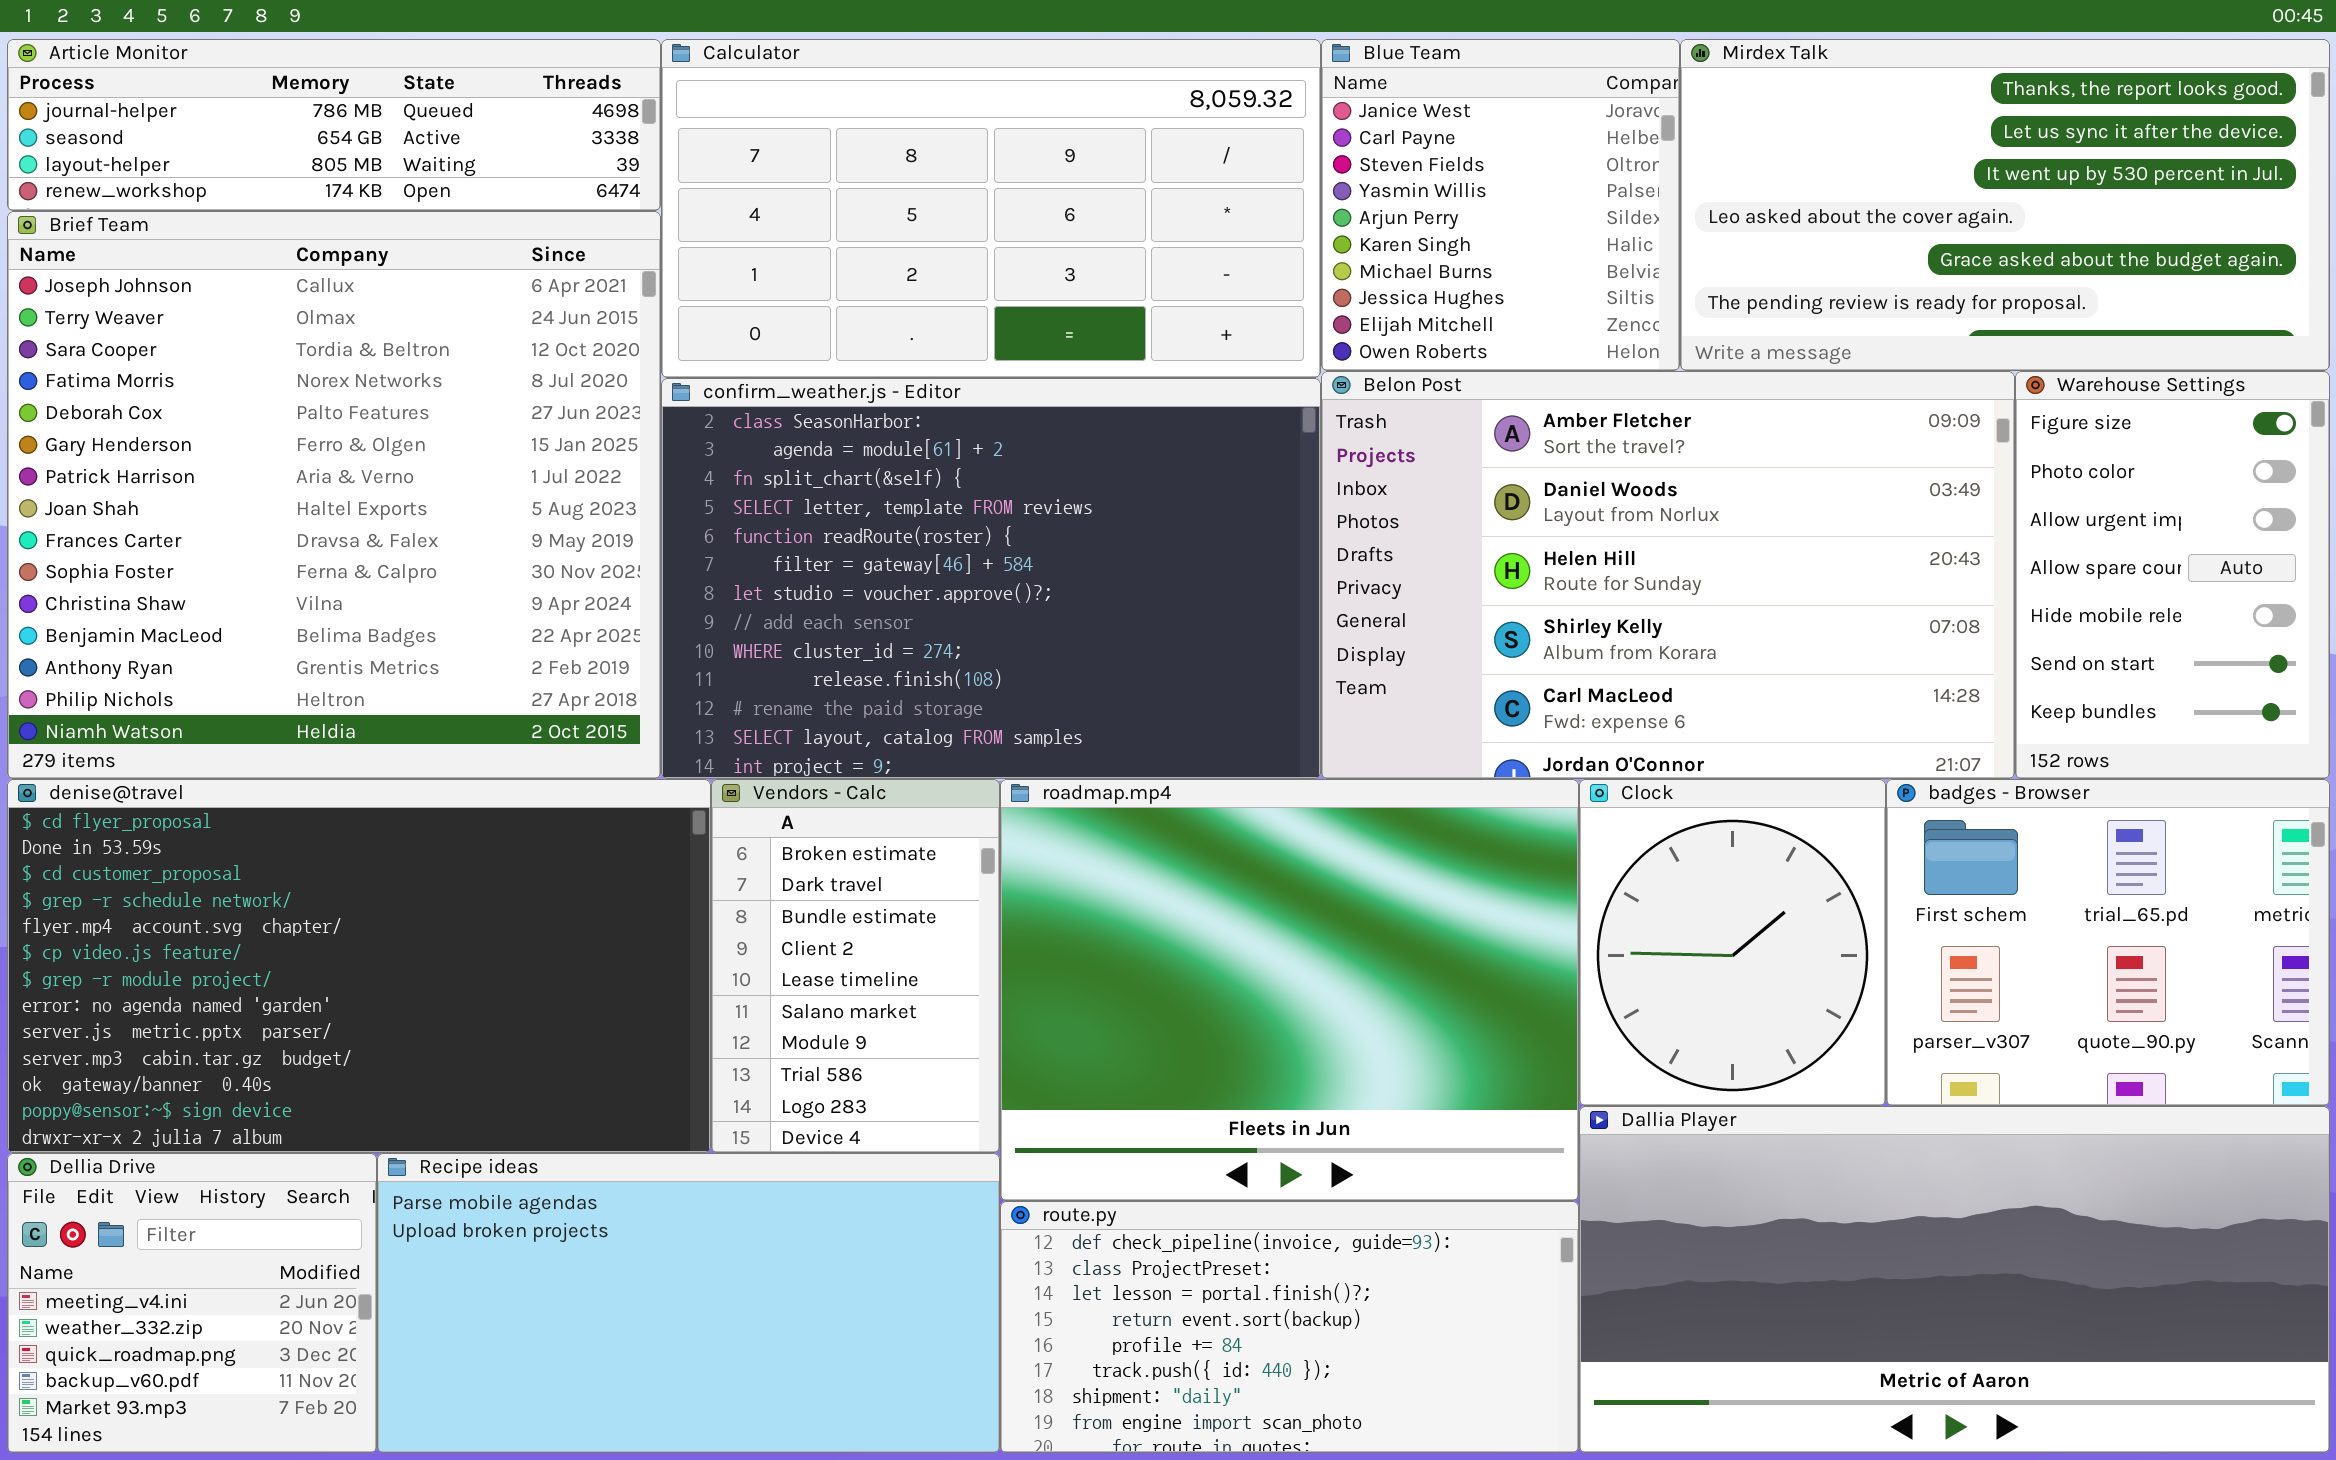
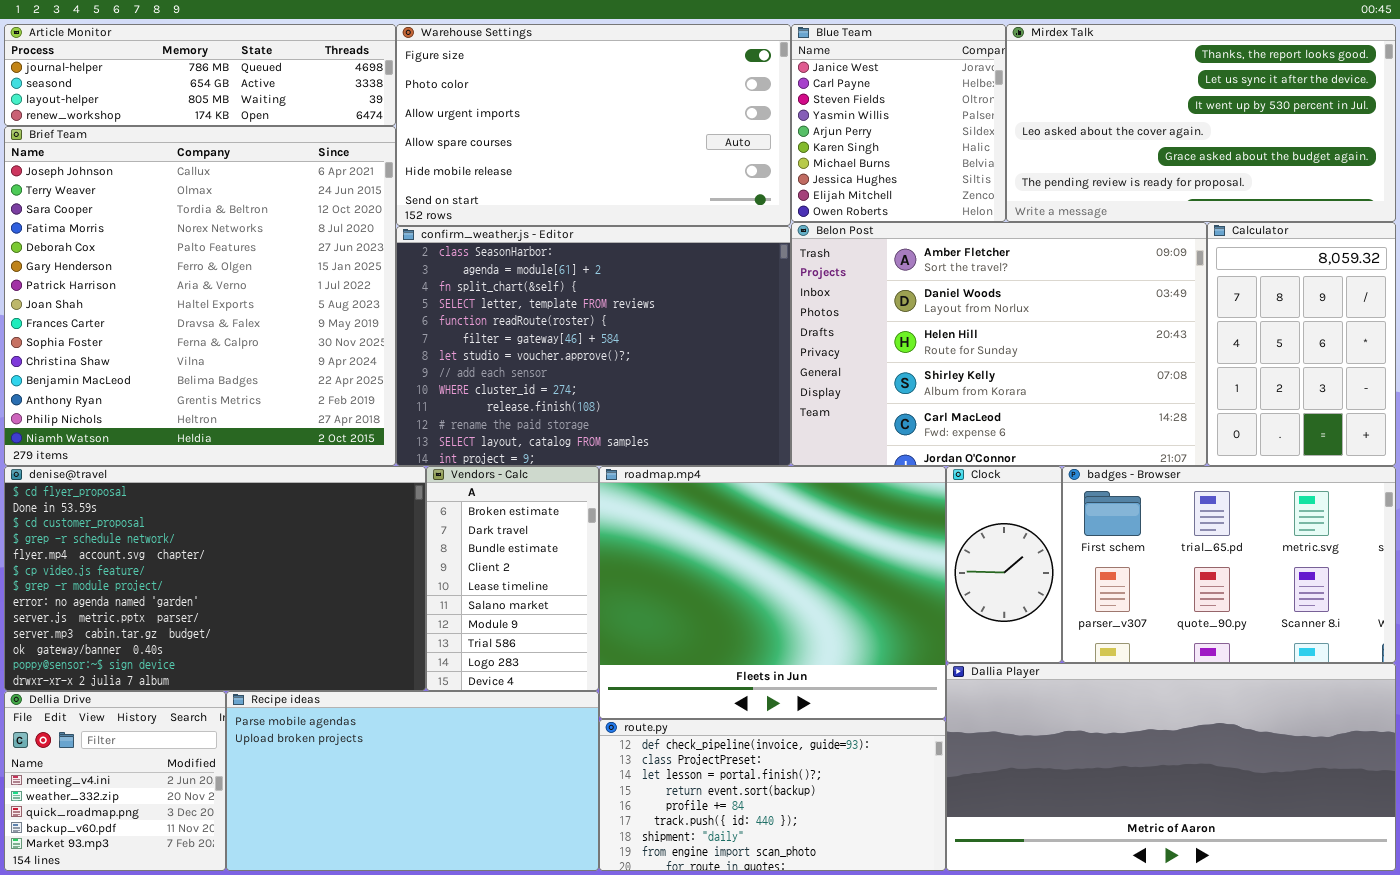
Calculator: [661,39,1321,378] -> [1207,222,1396,466], moved, resized
Warehouse Settings: [2015,371,2330,779] -> [396,24,791,226], moved, resized
Clock: [1579,779,1886,1106] -> [946,466,1062,663], resized
badges - Browser: [1886,779,2330,1106] -> [1062,466,1396,663], resized

